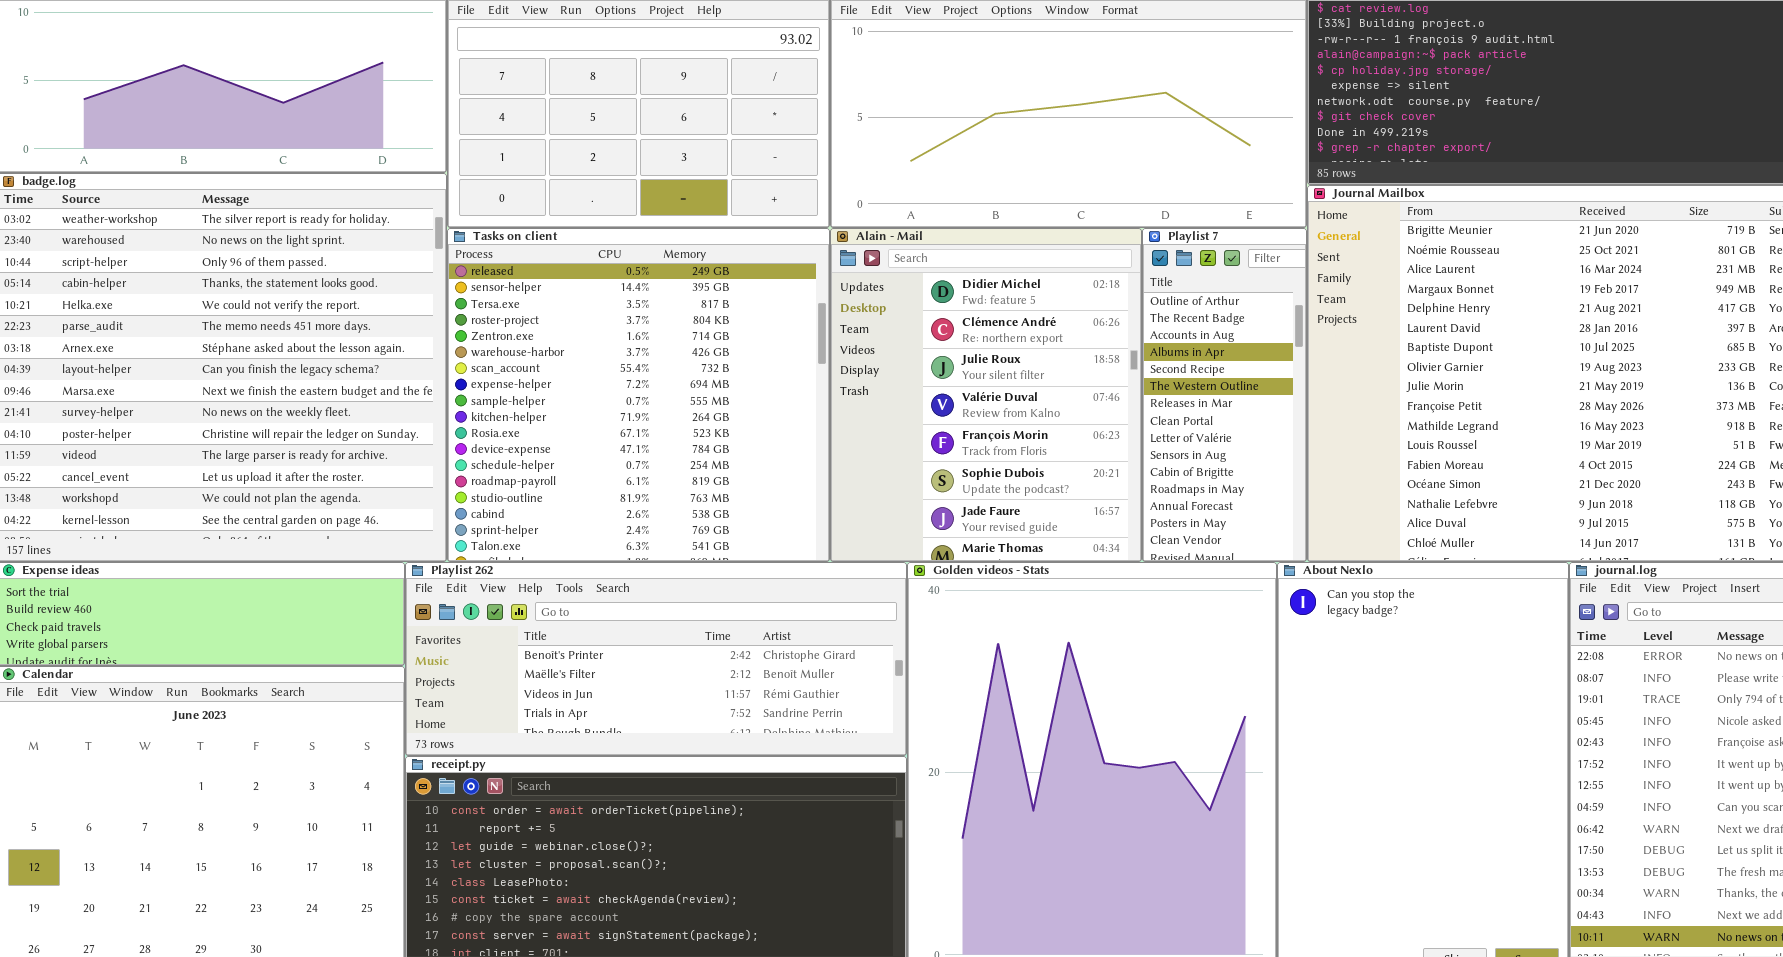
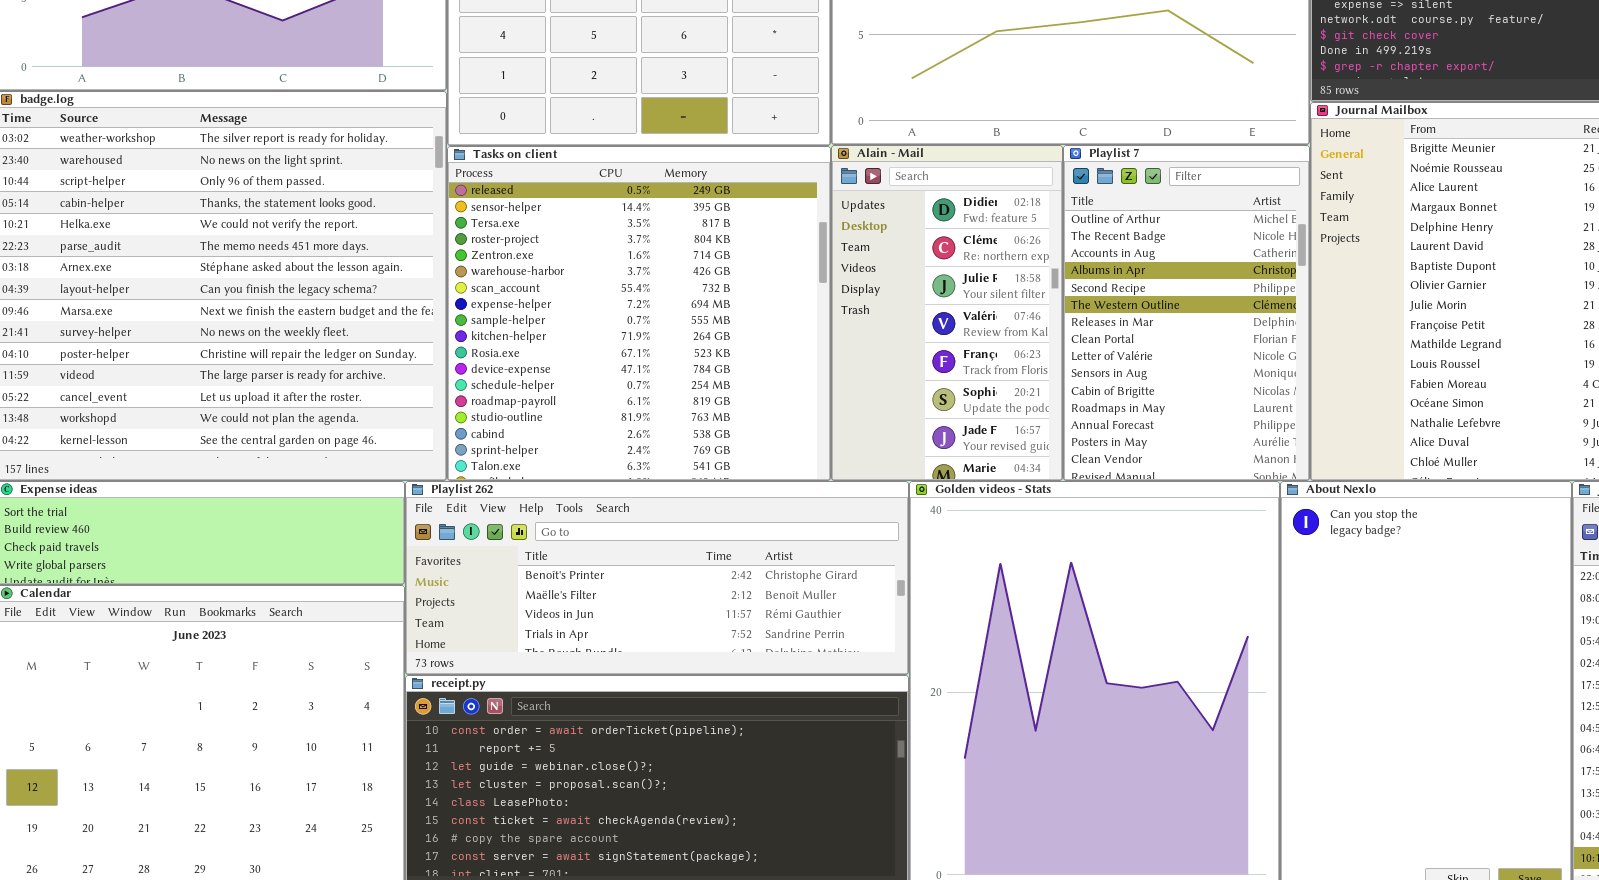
Alain - Mail: [830,228,1142,562] -> [831,145,1063,481], resized
Playlist 7: [1142,228,1307,562] -> [1063,145,1310,481], resized

